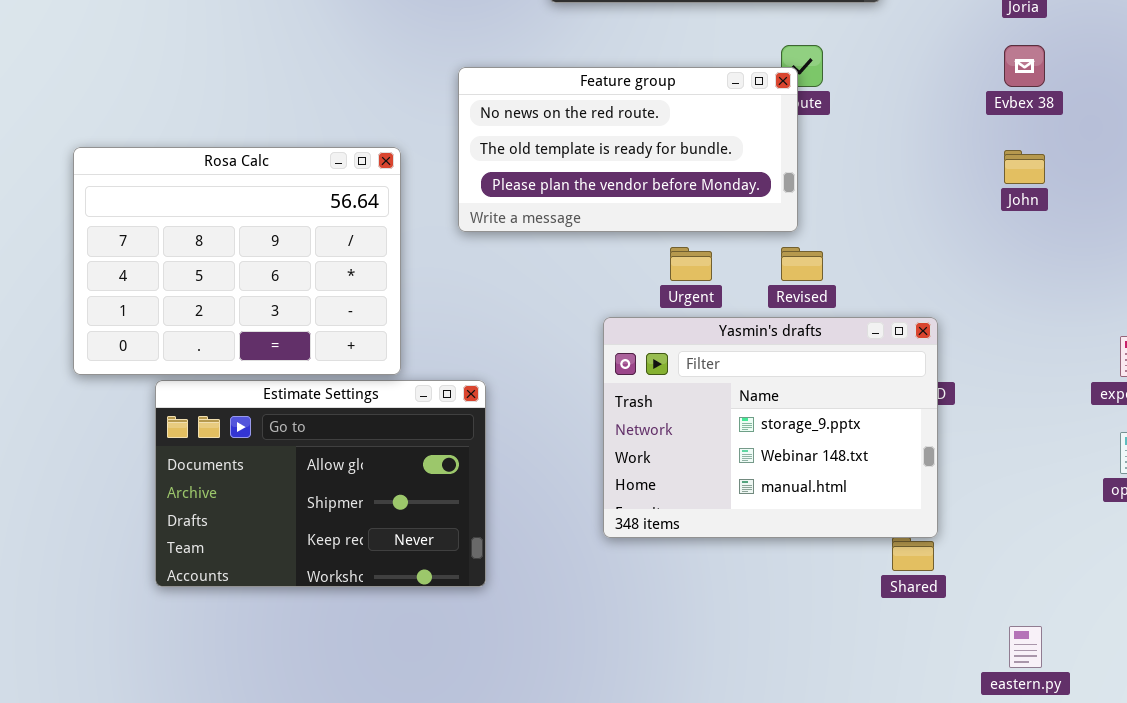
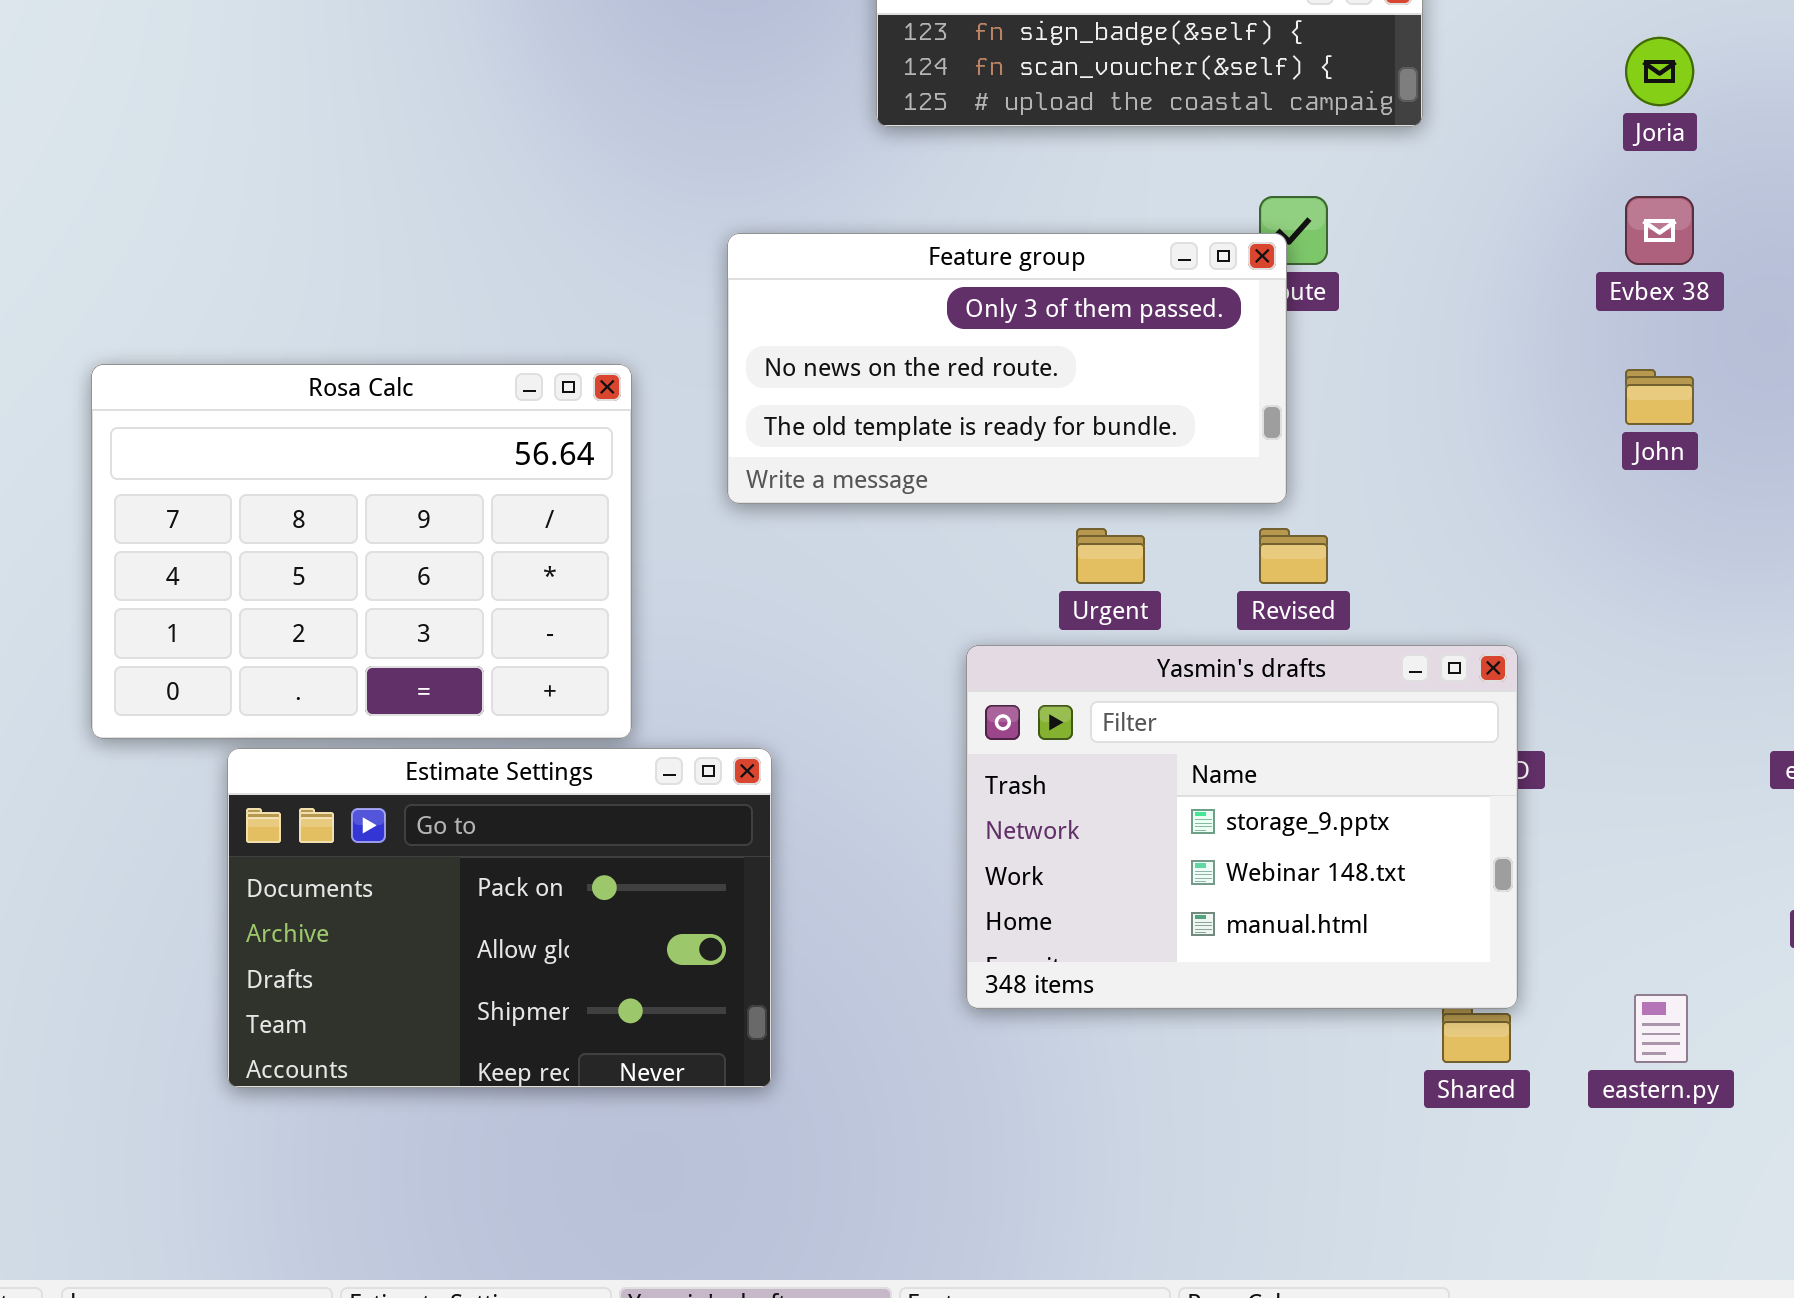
Feature group: [458,67,798,232] -> [727,233,1287,504], scrolled up 1 row
Estimate Settings: [155,380,486,587] -> [227,748,772,1088], scrolled up 1 row
eastern.py: [1009,626,1042,668] -> [1634,994,1688,1063], moved

